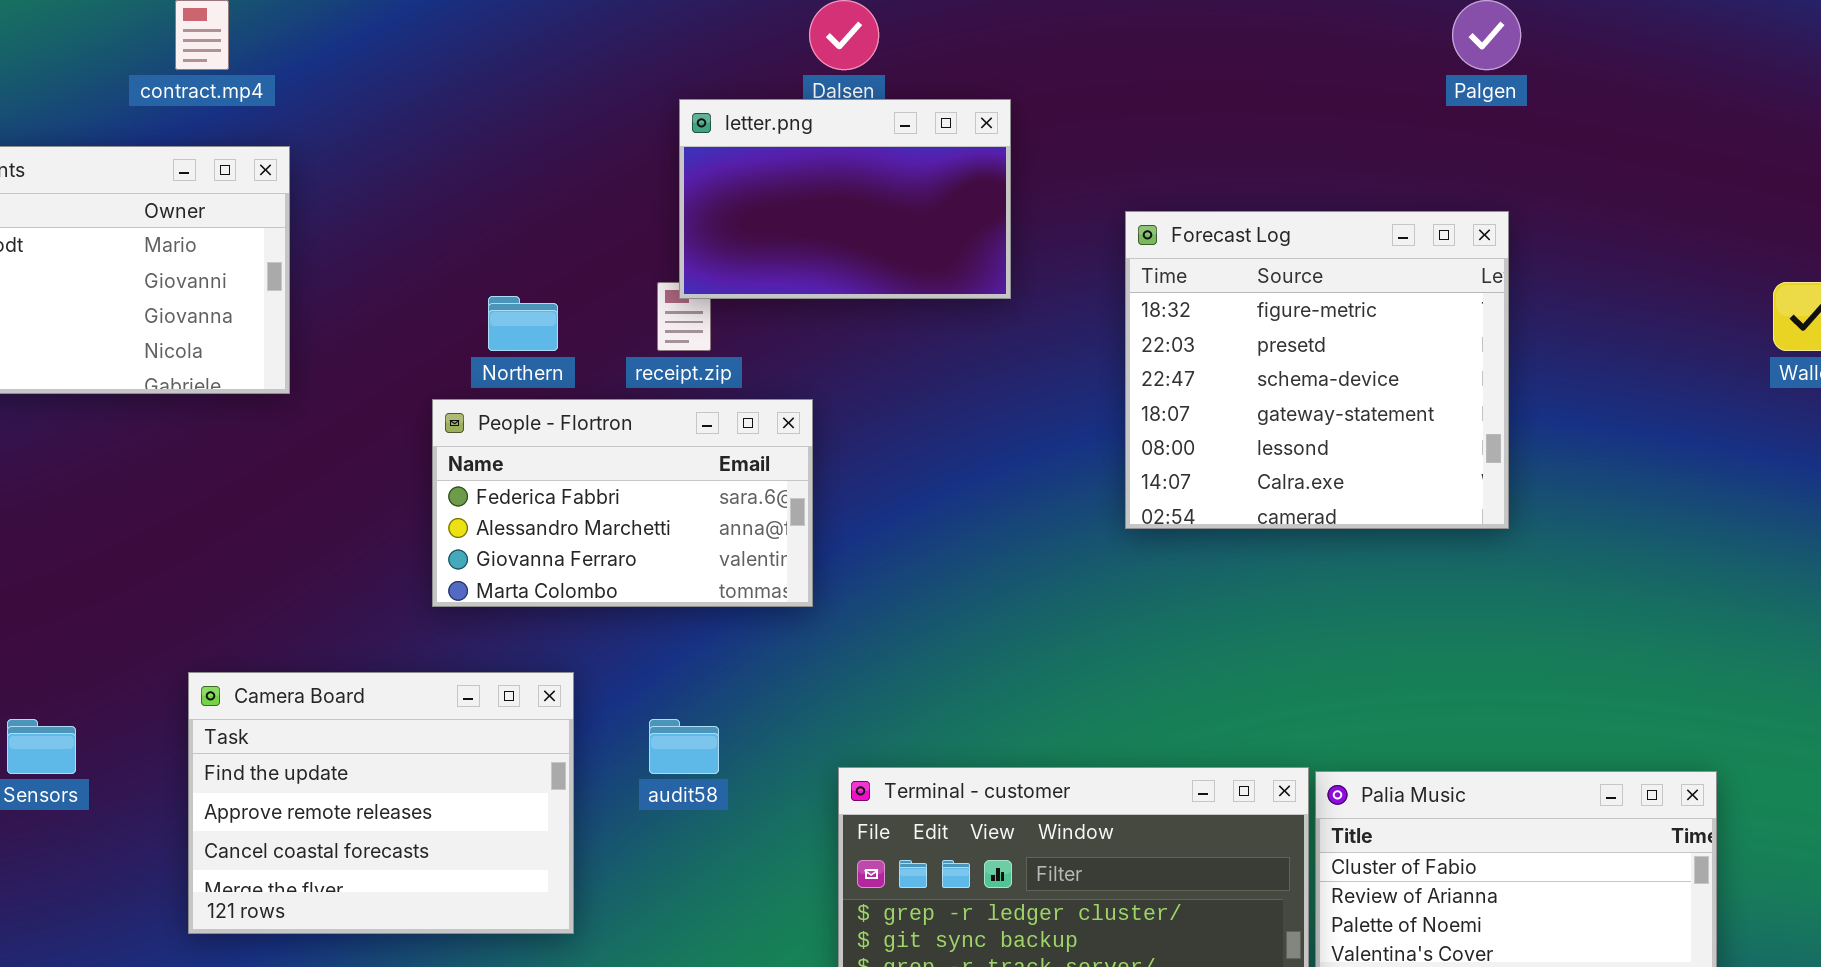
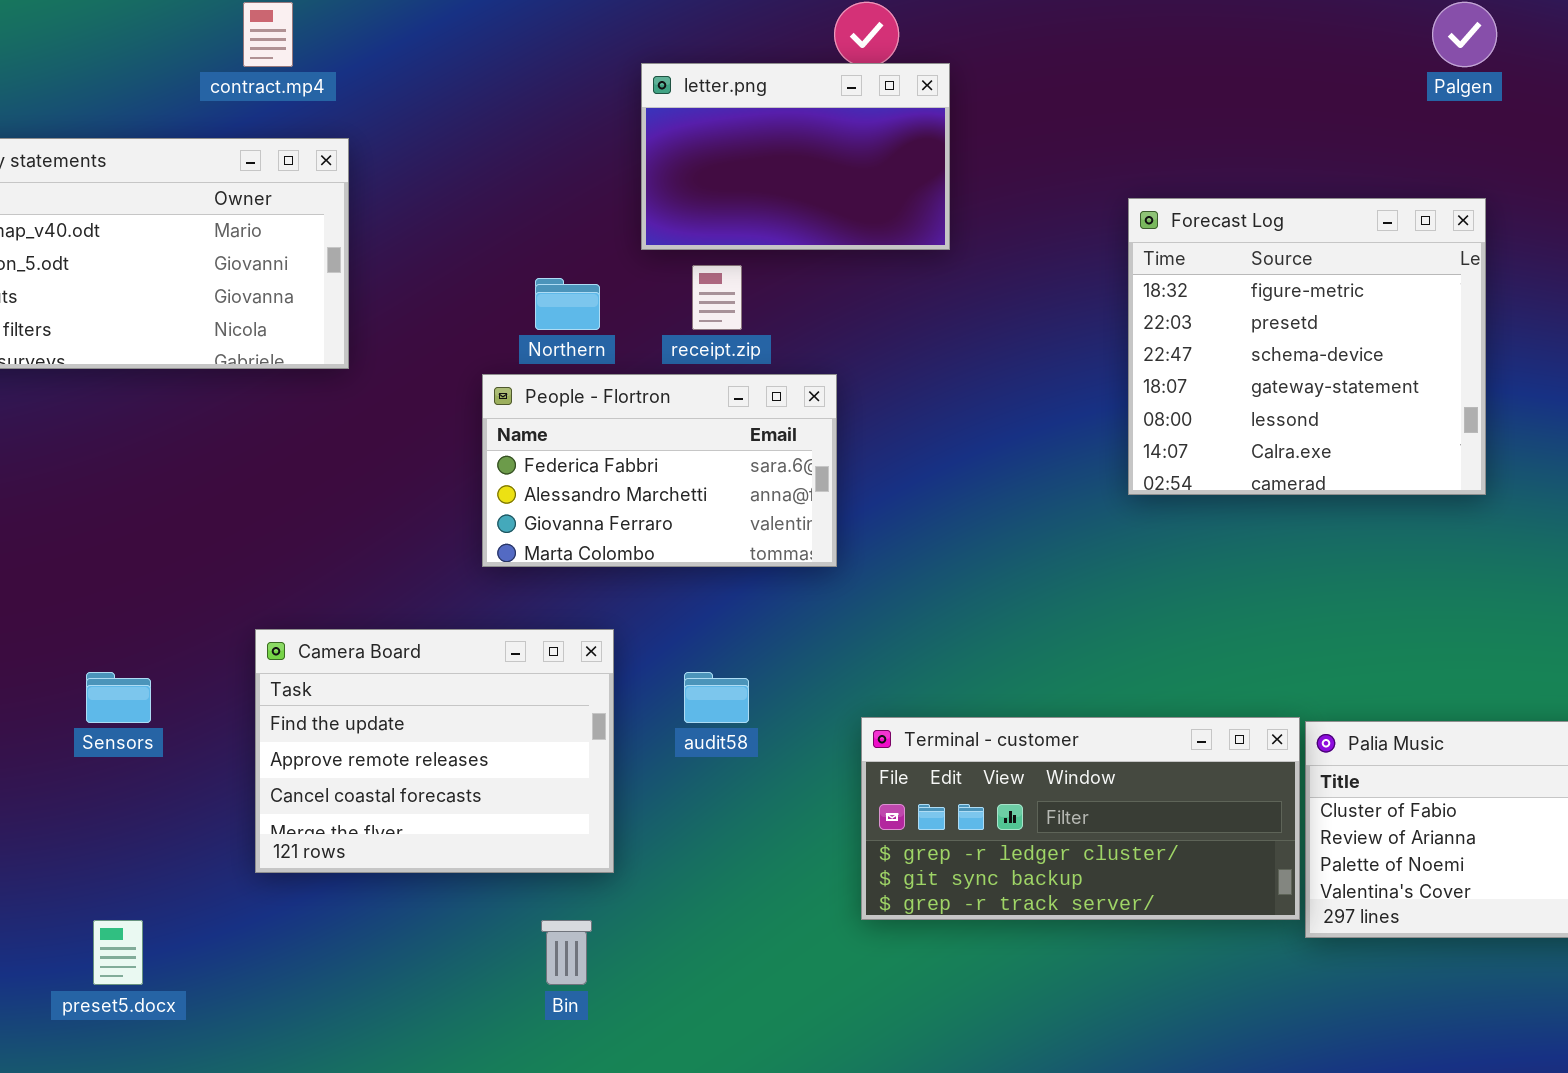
letter.png: [679,99,1011,299] -> [641,63,950,250], moved

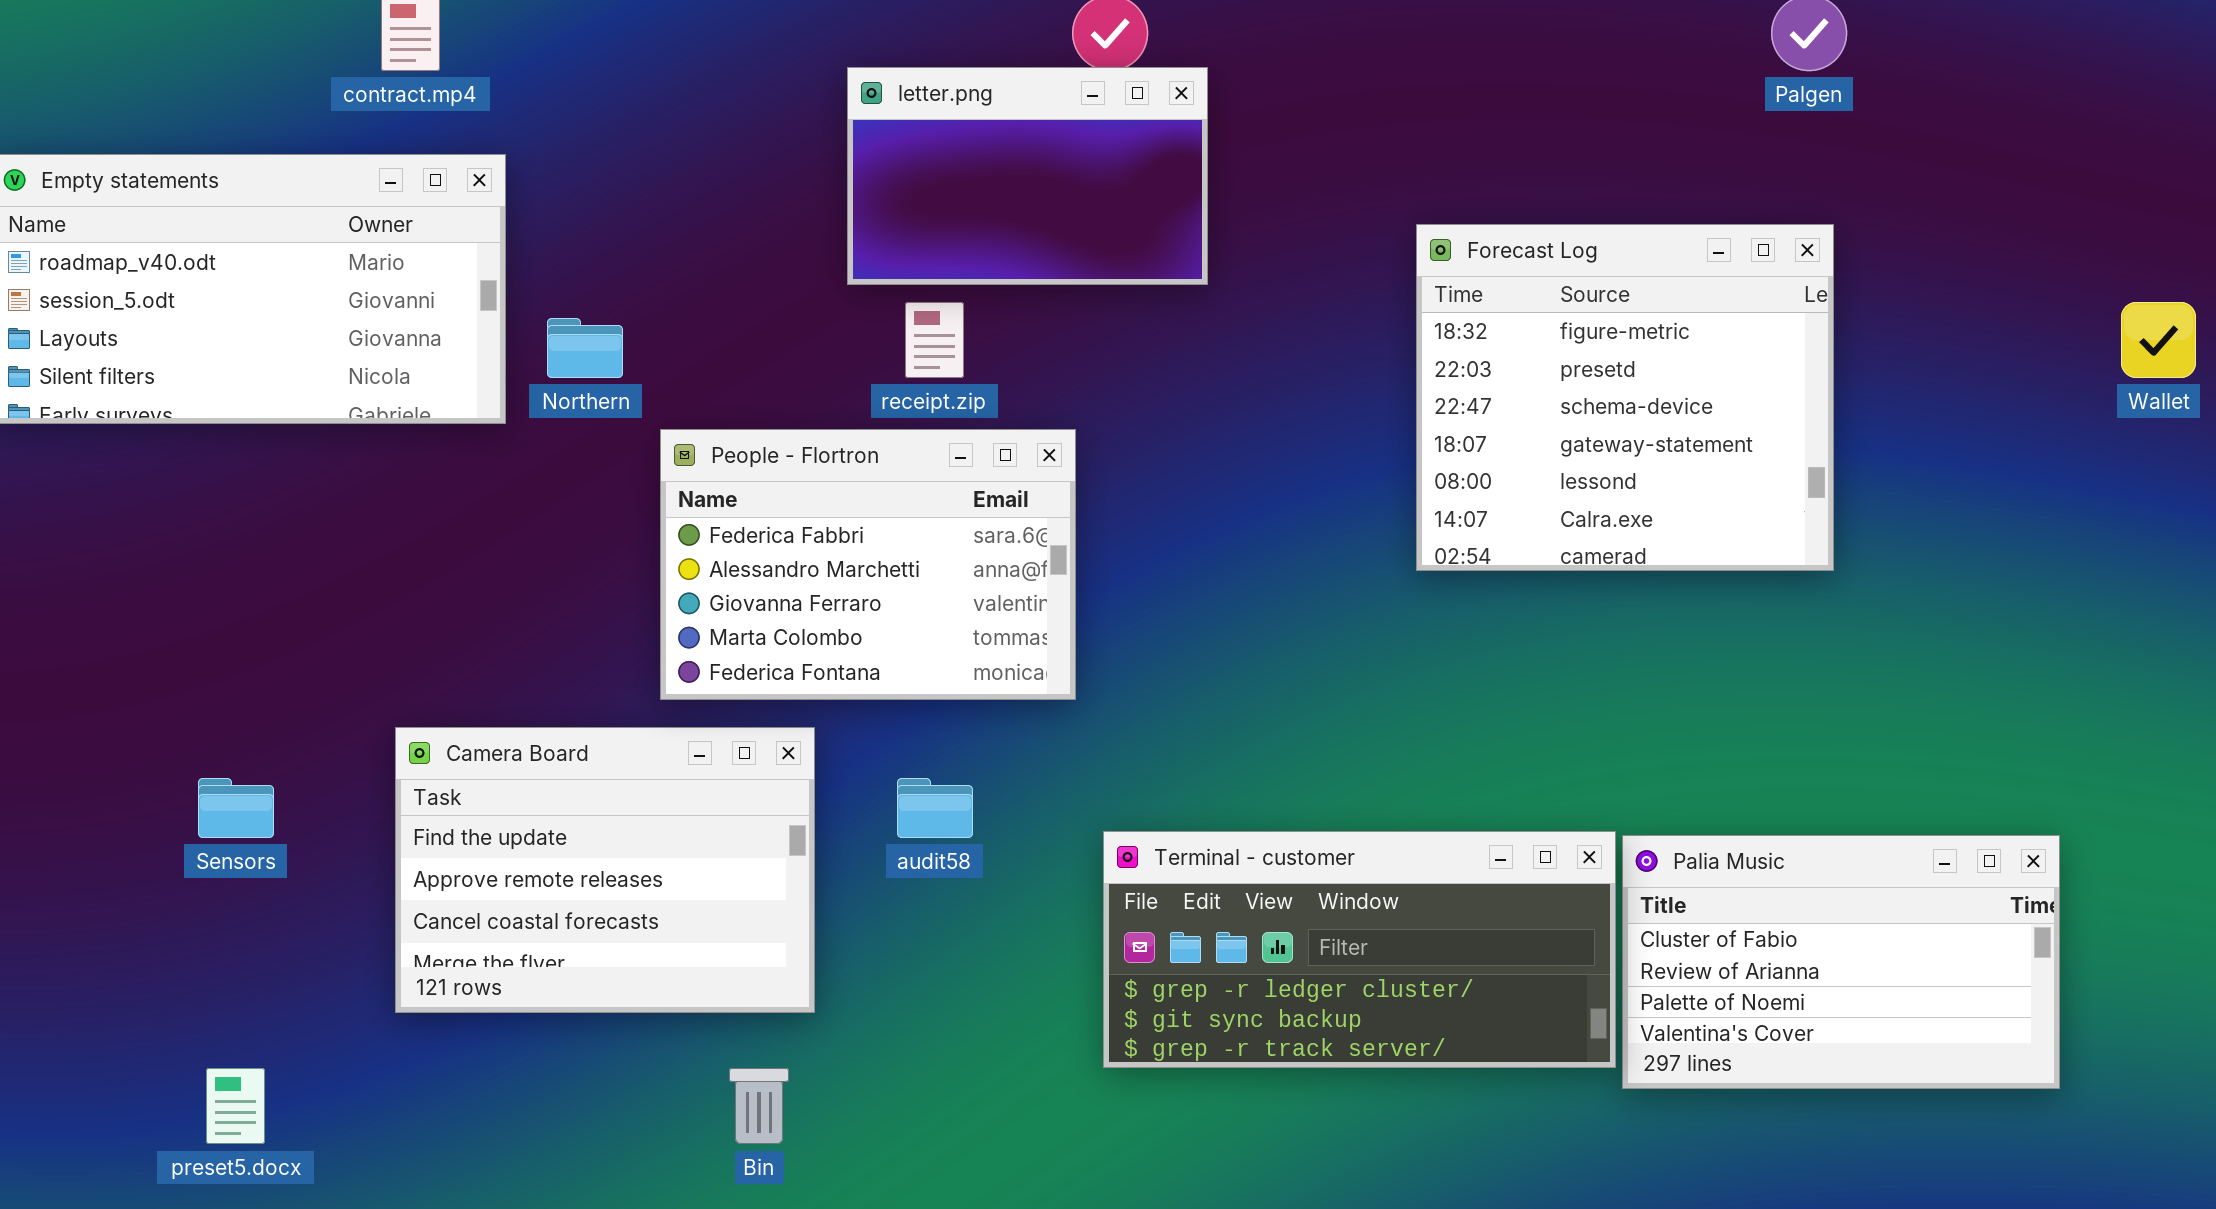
Northern: [535,278,600,330] -> [547,318,623,378], moved
People - Flortron: [482,374,837,567] -> [660,429,1076,700], resized

